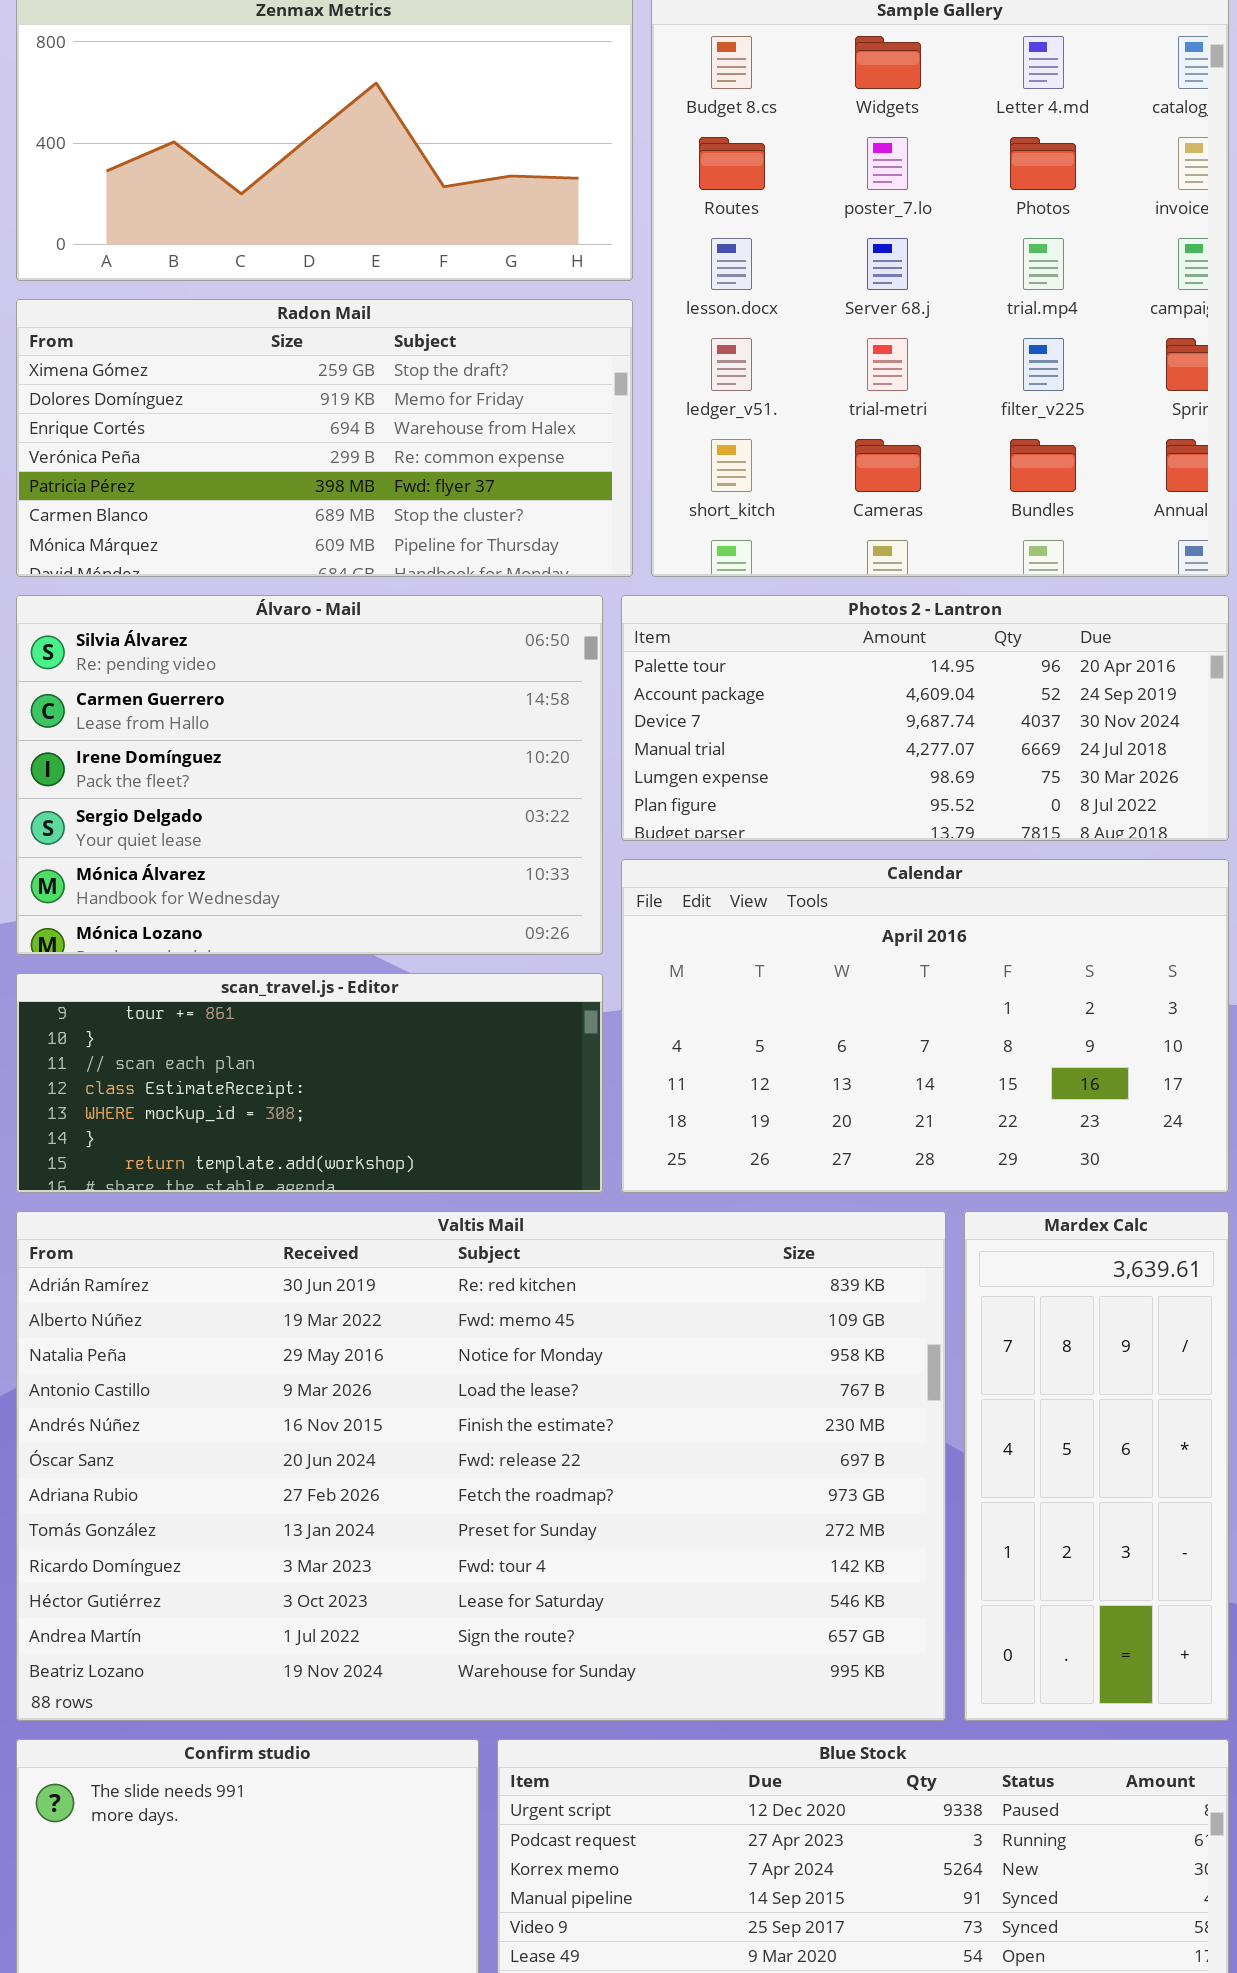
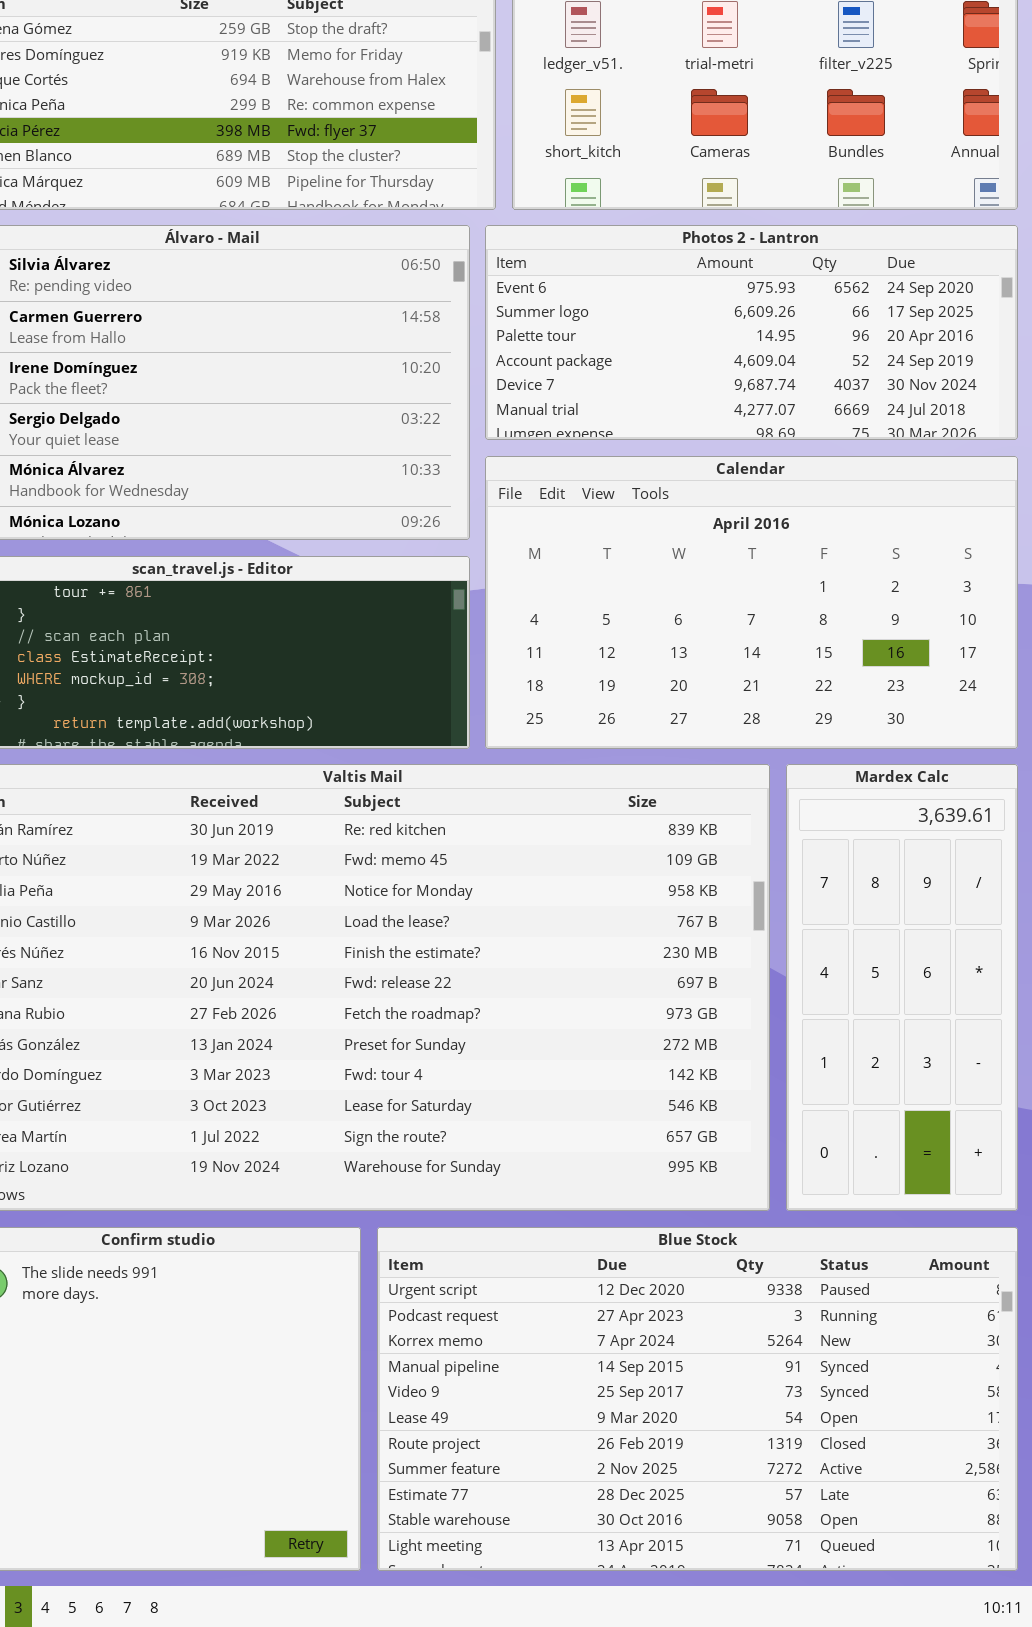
Photos 2 - Lantron: [621,595,1229,841] -> [485,225,1018,440], scrolled up 2 rows

